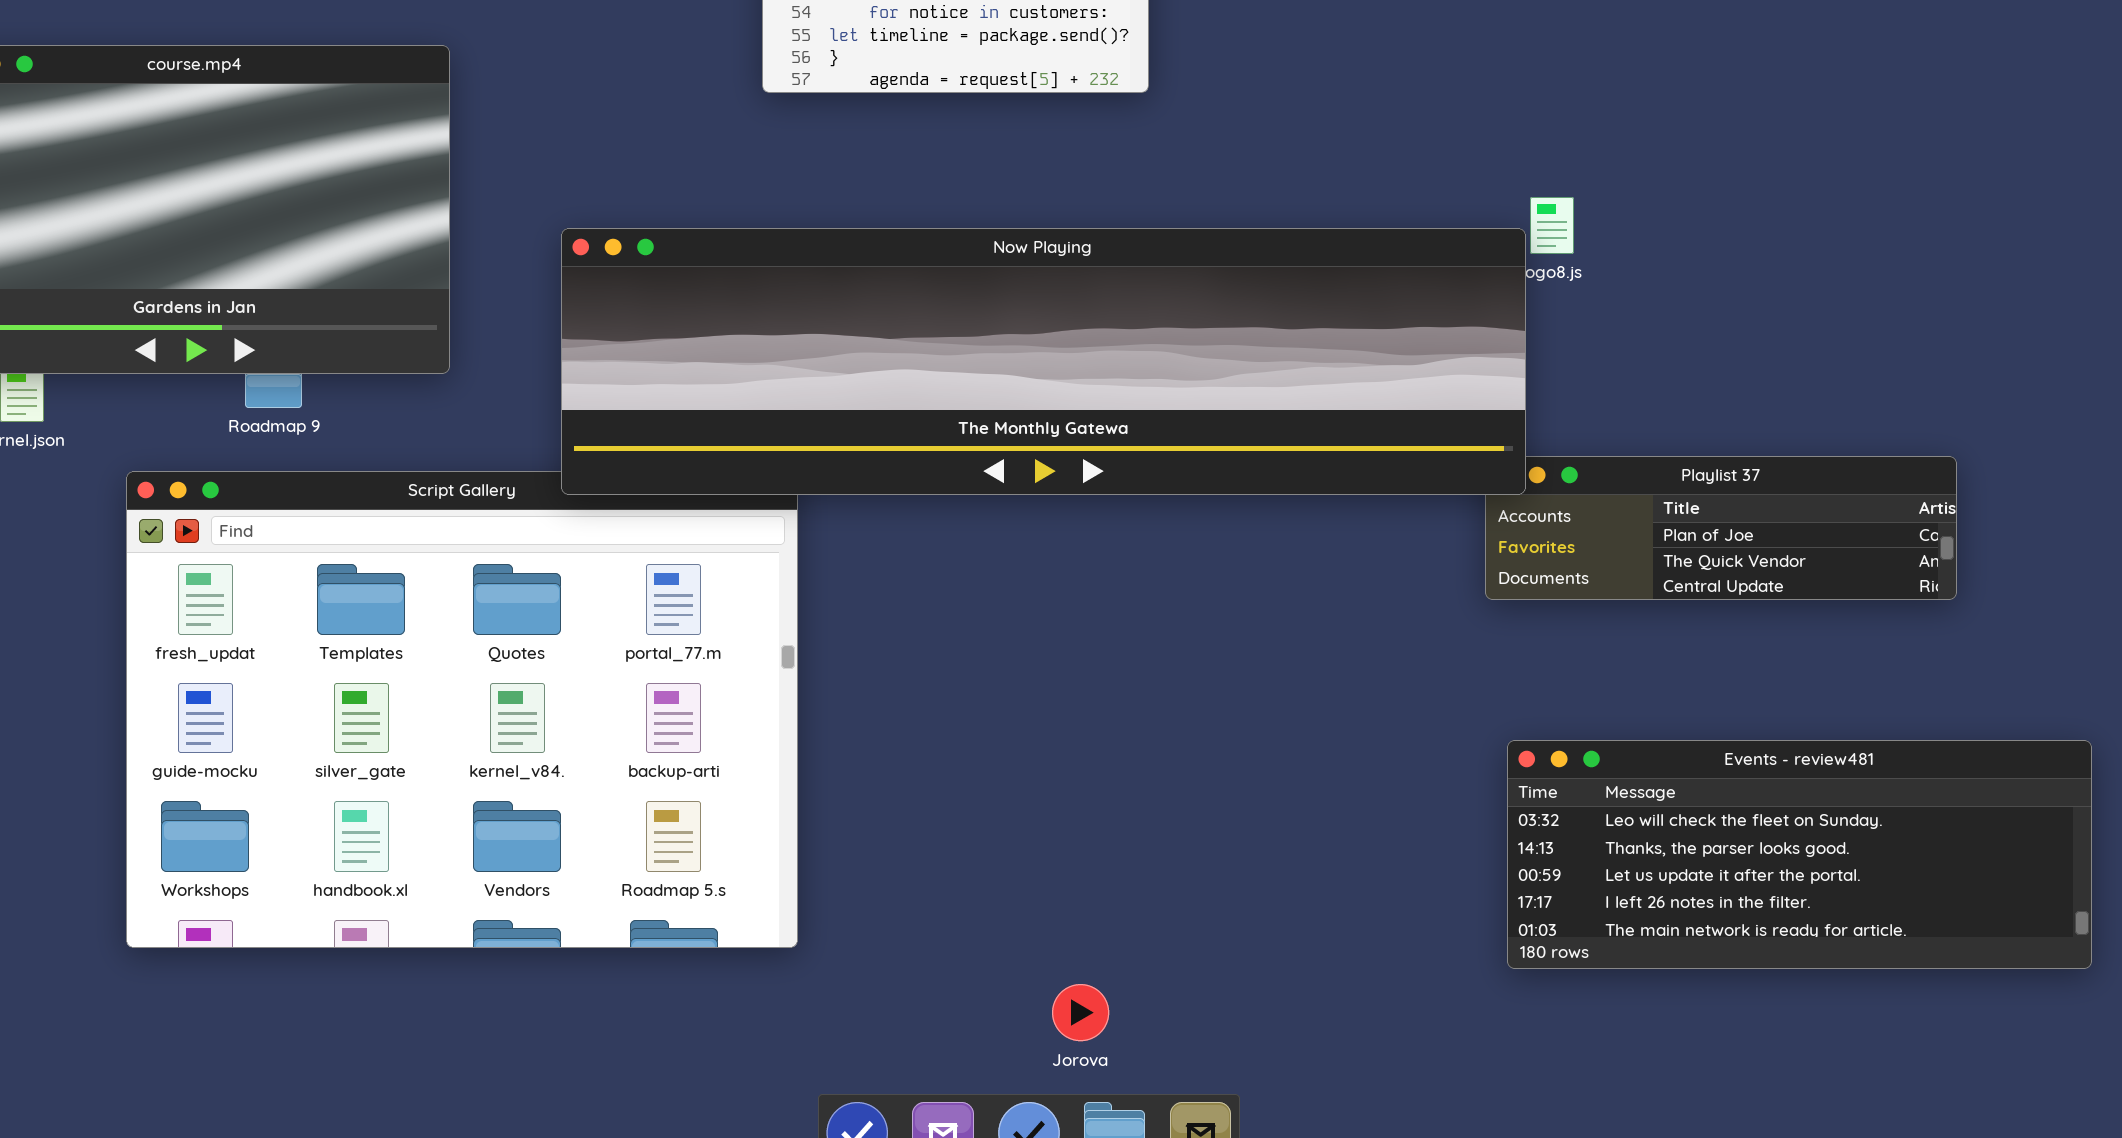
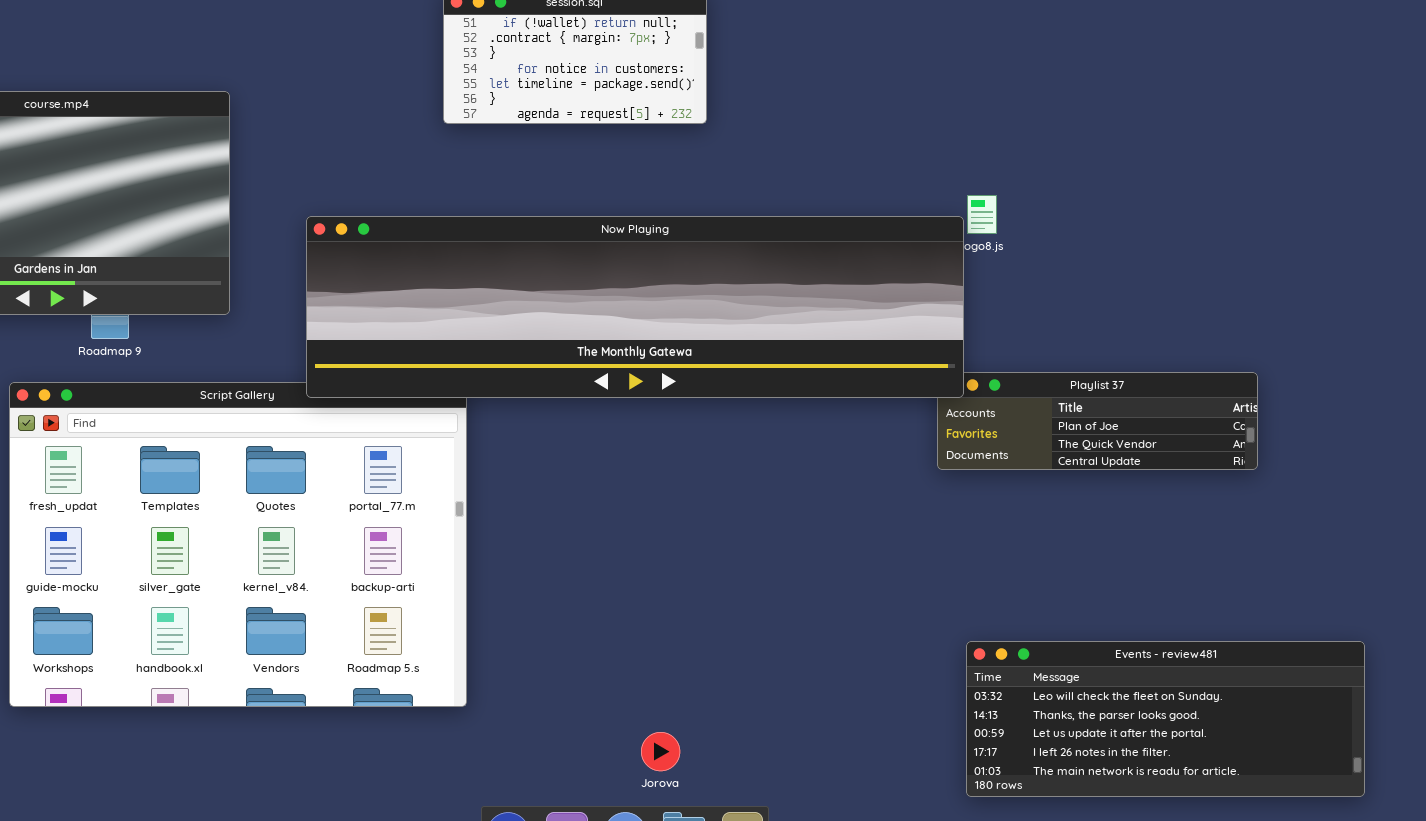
Events - review481: [1507,740,2092,969] -> [966,641,1365,797], moved

